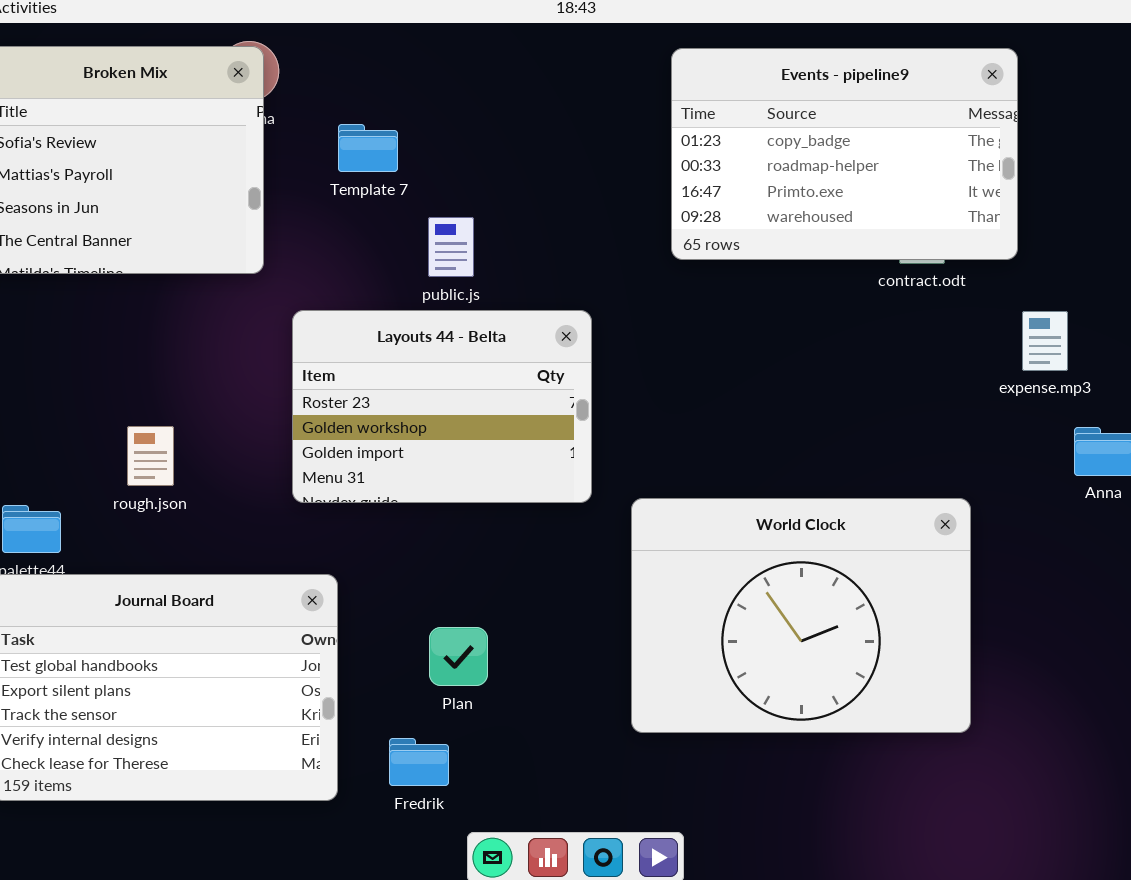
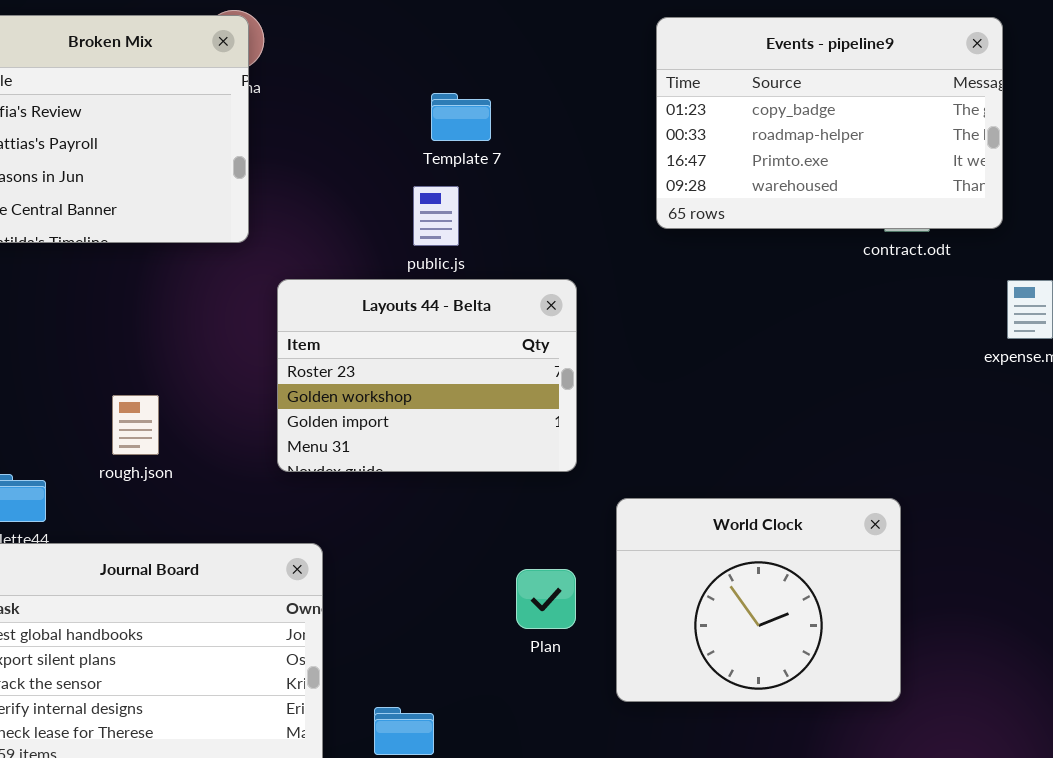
Template 7: [338,124,398,172] -> [431,93,491,141], moved
World Clock: [631,498,971,733] -> [616,498,901,702], resized
Plan: [429,627,488,686] -> [516,569,576,629], moved

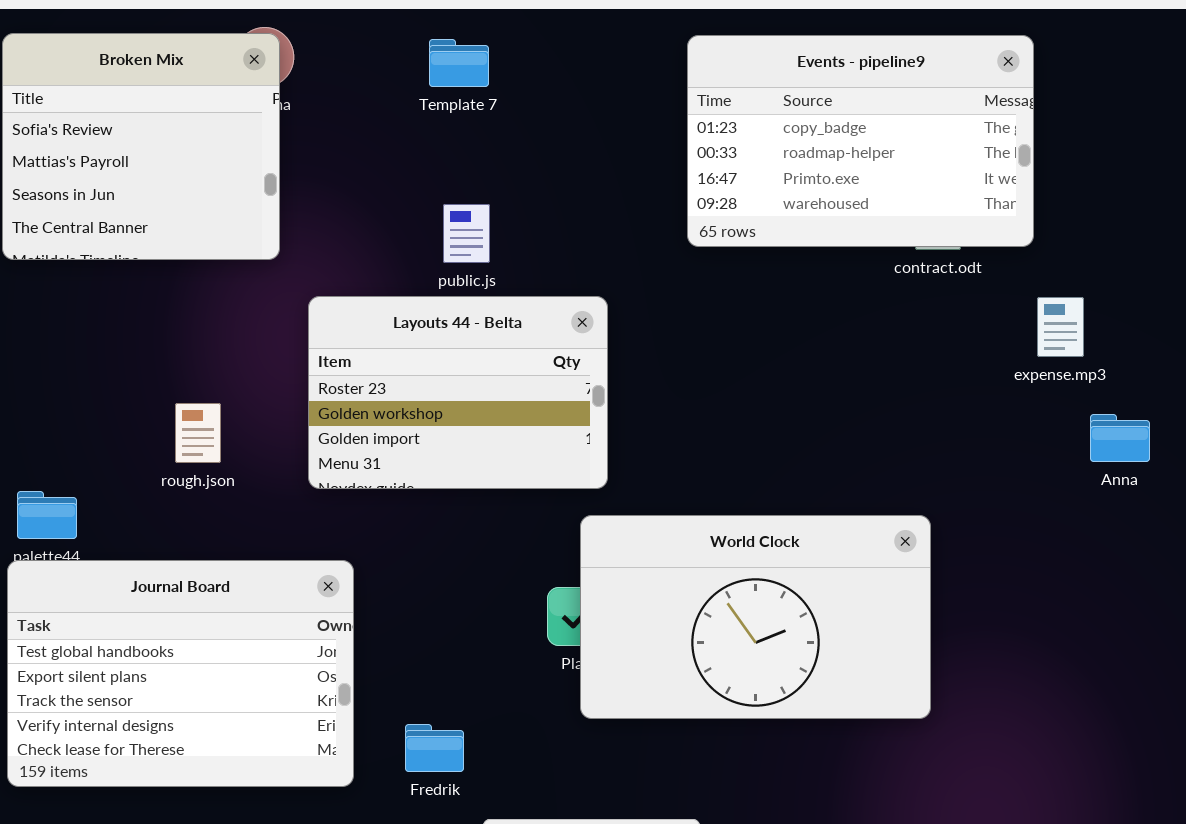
Template 7: [431,93,491,141] -> [429,39,489,87], moved
rough.json: [112,395,159,455] -> [175,403,221,463], moved
World Clock: [616,498,901,702] -> [580,515,931,719], resized

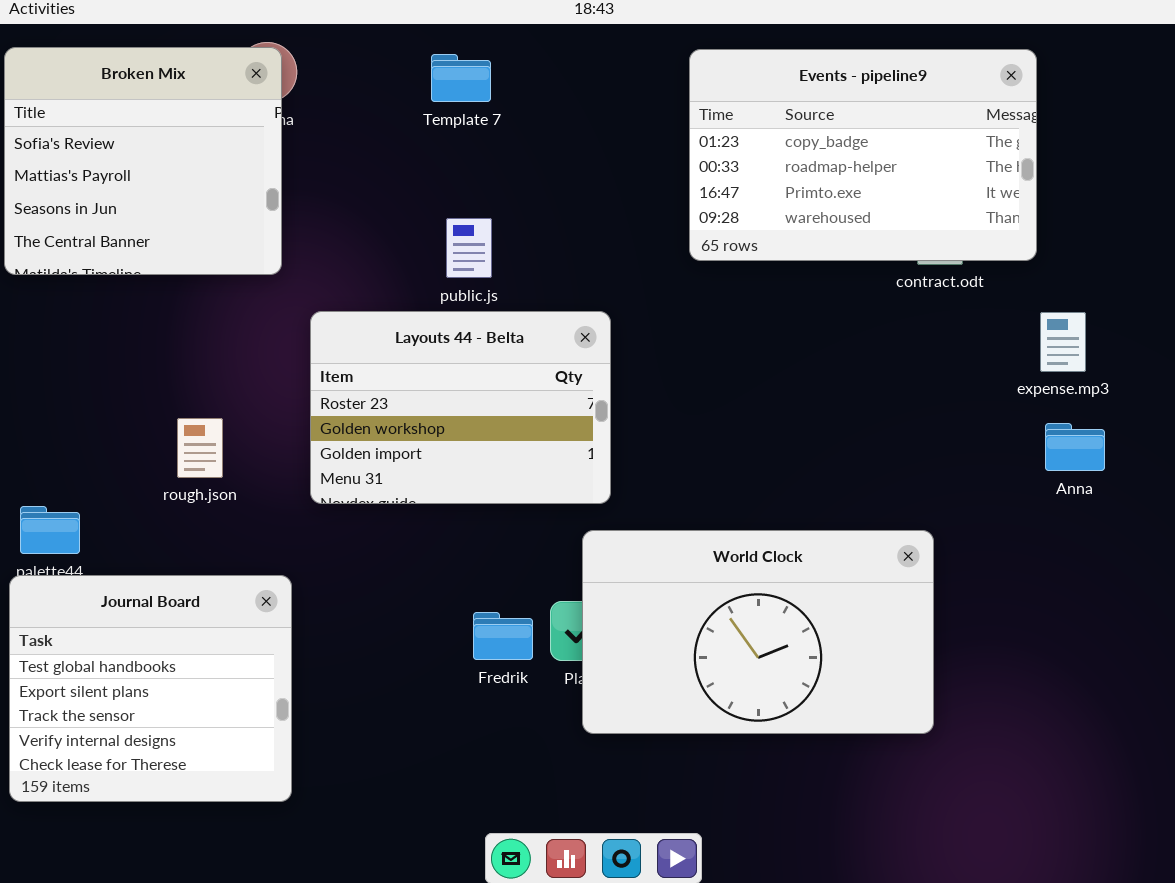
Anna: [1090,414,1150,462] -> [1045,423,1105,471], moved
Journal Board: [7,560,354,787] -> [9,575,292,802], resized
Fredrik: [405,724,464,772] -> [473,612,533,660], moved

